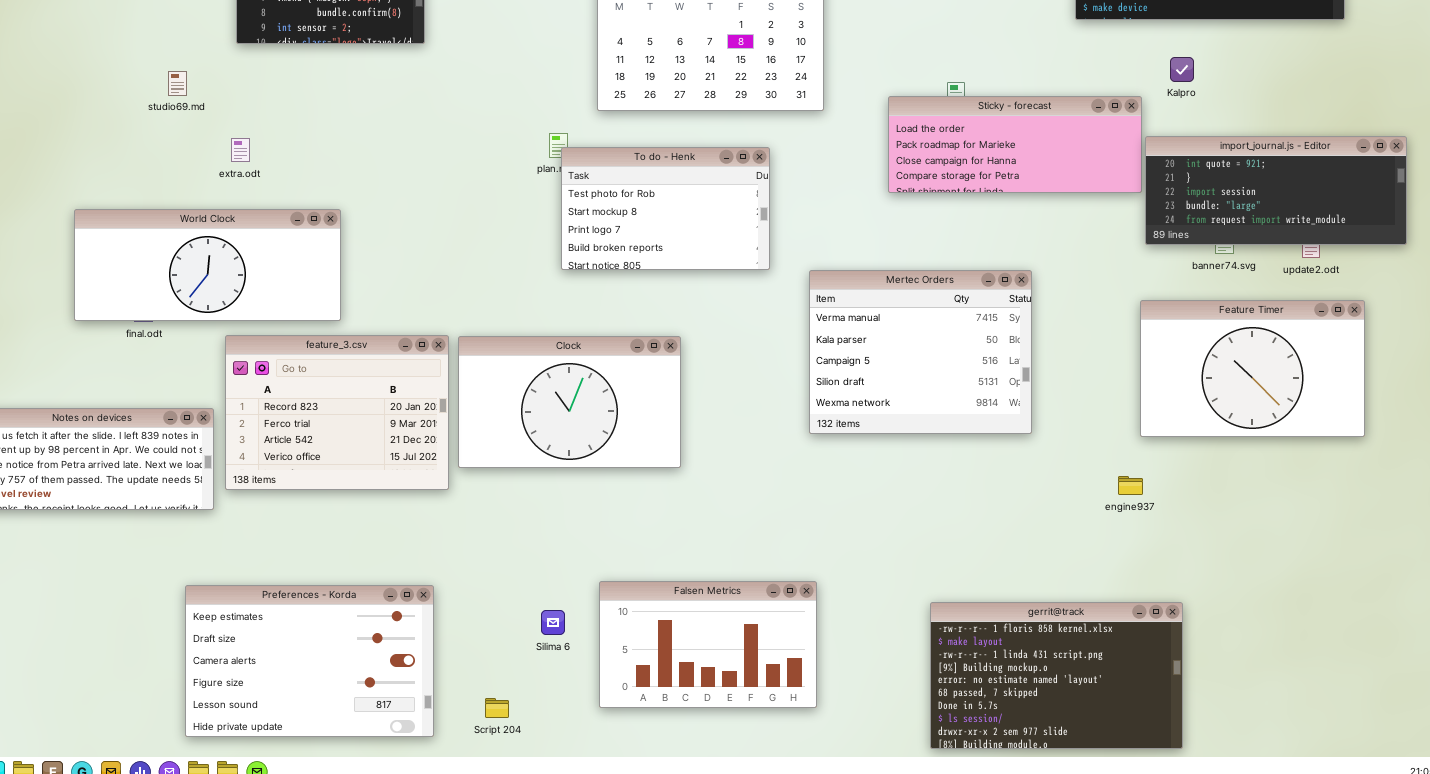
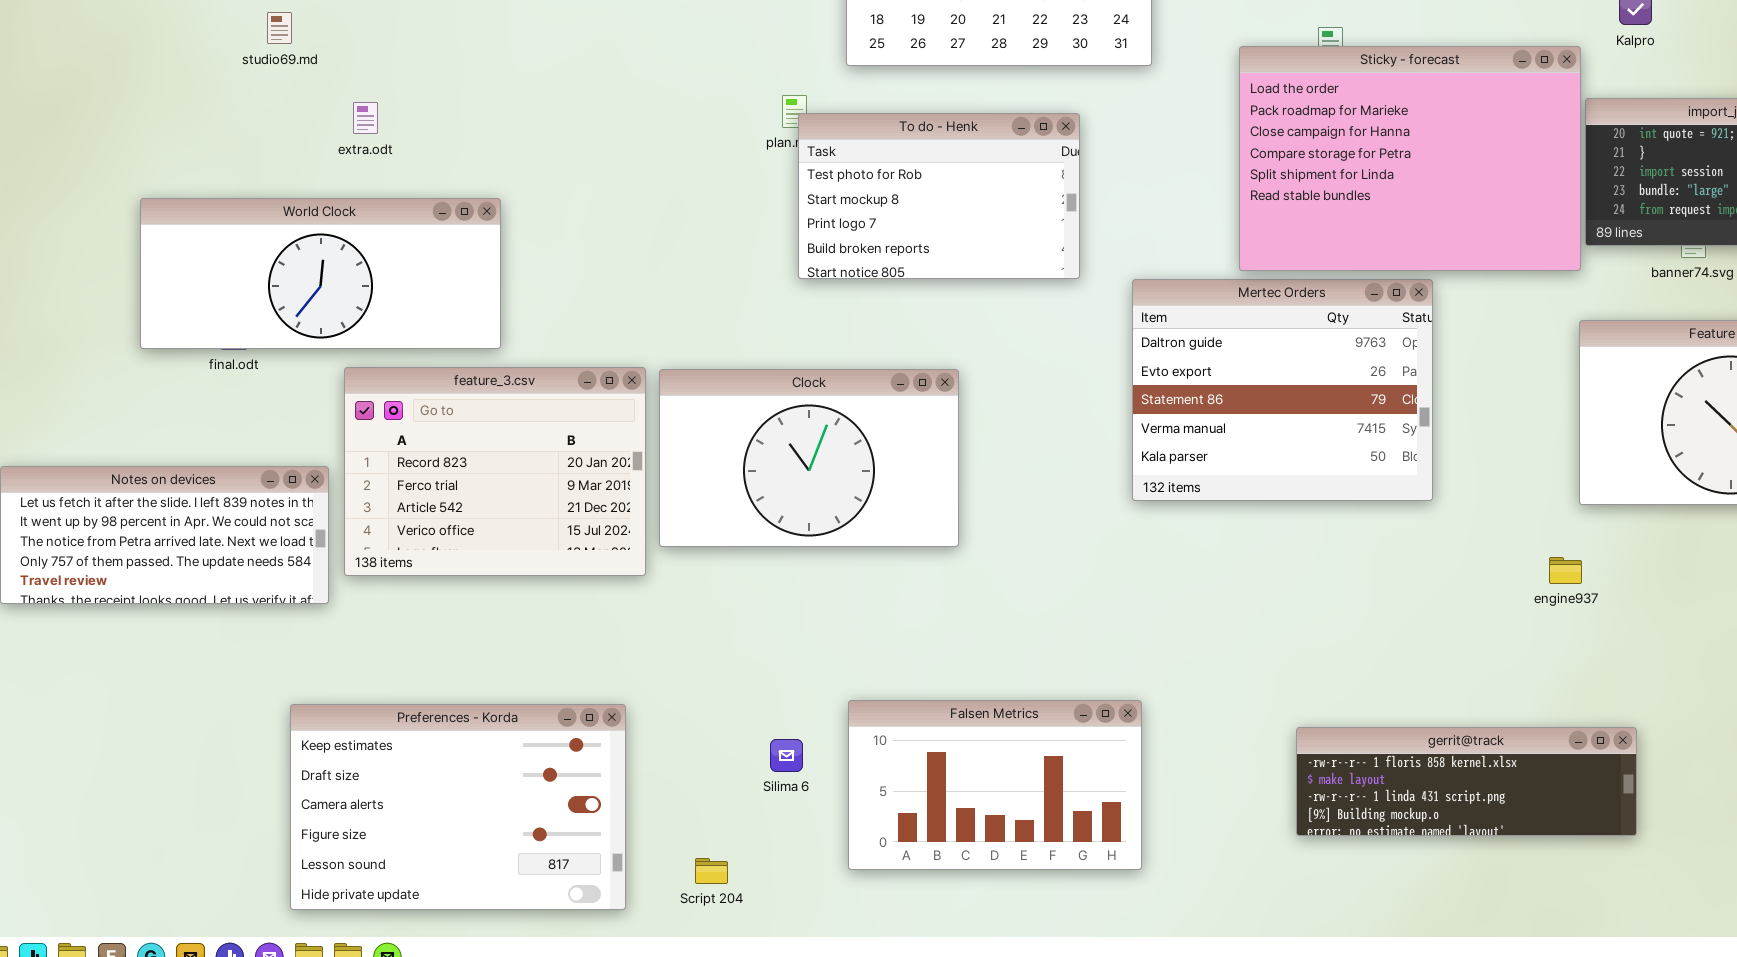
Sticky - forecast: [888,96,1142,193] -> [1239,46,1581,271], resized
Mertec Orders: [809,270,1032,434] -> [1132,279,1433,501], scrolled up 3 rows
gerrit@track: [930,602,1183,749] -> [1296,727,1637,836], resized

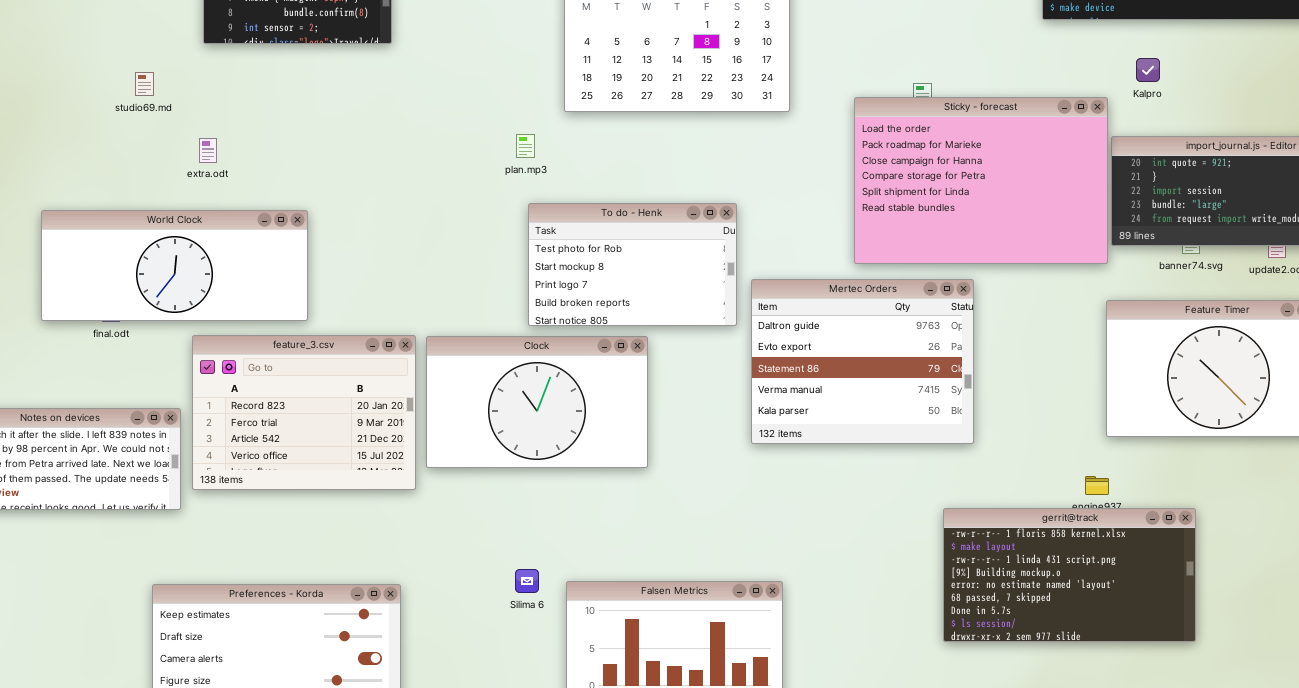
To do - Henk: [798,113,1080,279] -> [528,203,737,326], moved
Mertec Orders: [1132,279,1433,501] -> [751,279,974,444], moved
gerrit@track: [1296,727,1637,836] -> [943,508,1196,642], moved, resized
Silima 6: [770,739,803,772] -> [515,569,539,593], moved

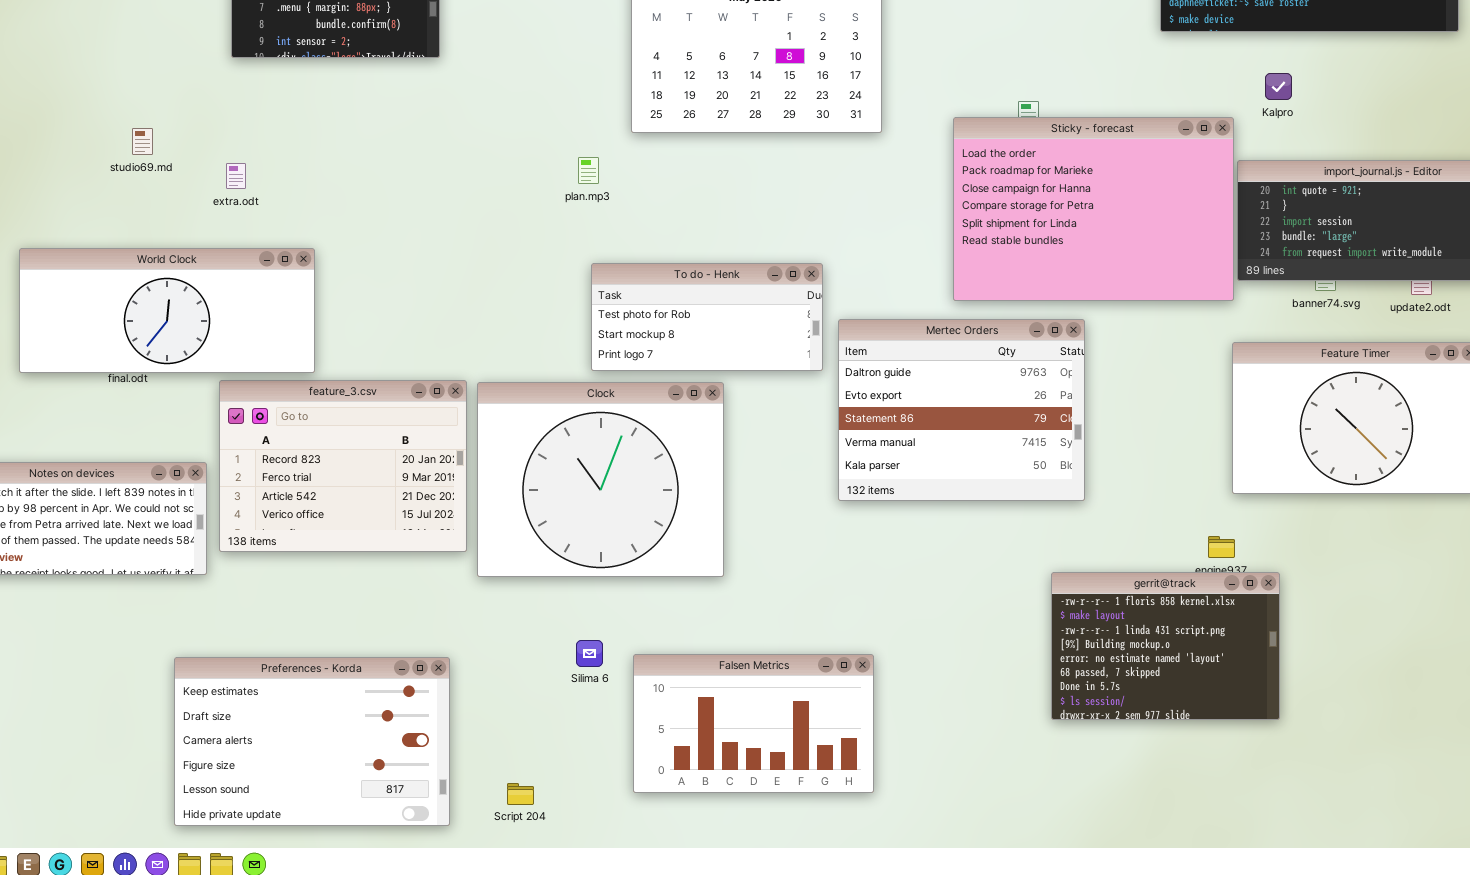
studio69.md: [135,72,154,96] -> [132,128,153,155], moved
To do - Henk: [528,203,737,326] -> [591,263,823,371], resized
World Clock: [41,210,308,321] -> [19,248,315,373], moved
Clock: [426,336,648,468] -> [477,382,724,577], resized
gerrit@track: [943,508,1196,642] -> [1051,572,1280,720], resized

